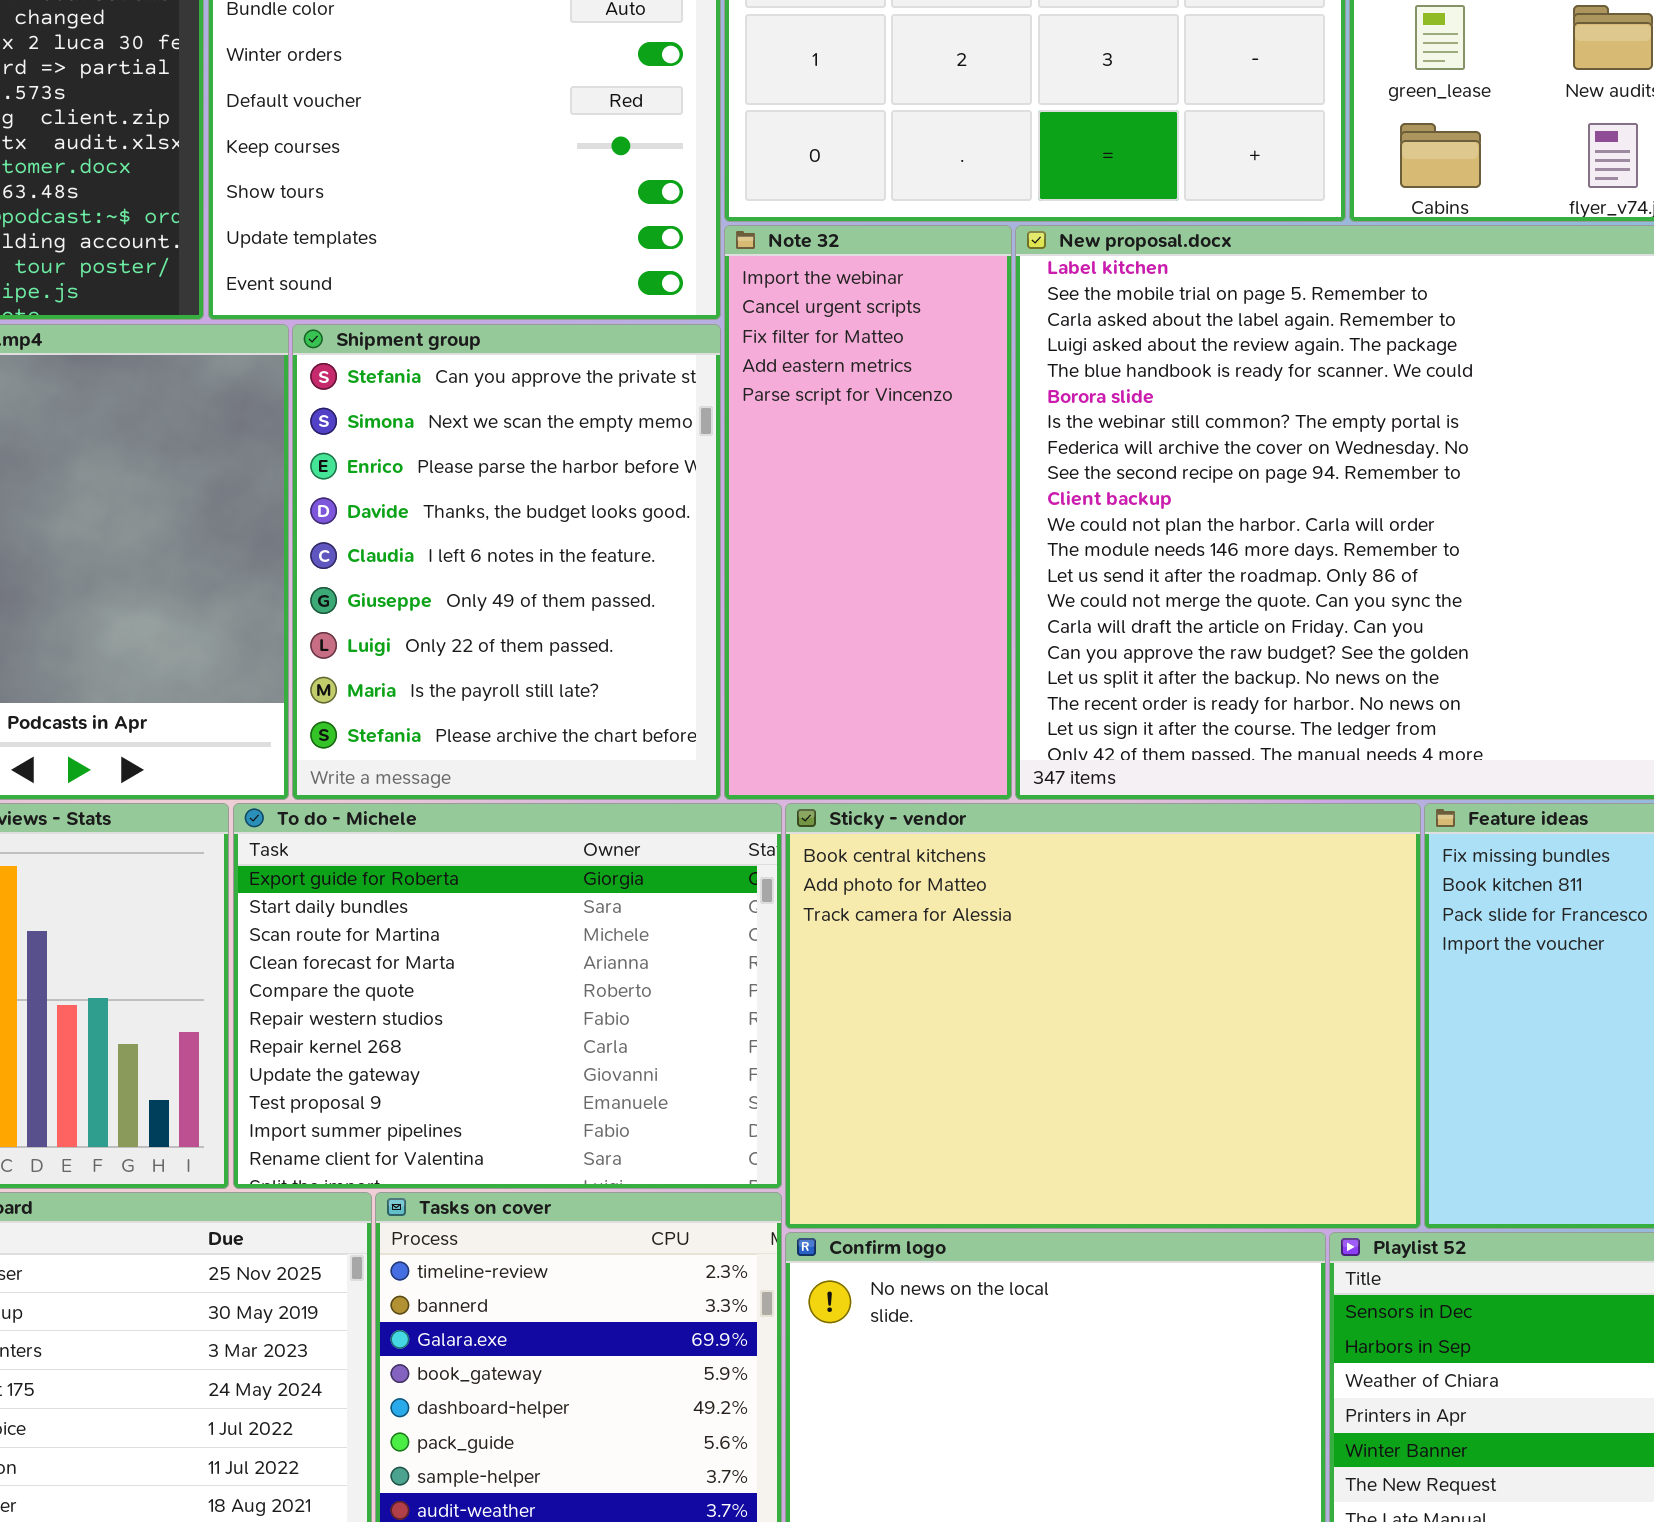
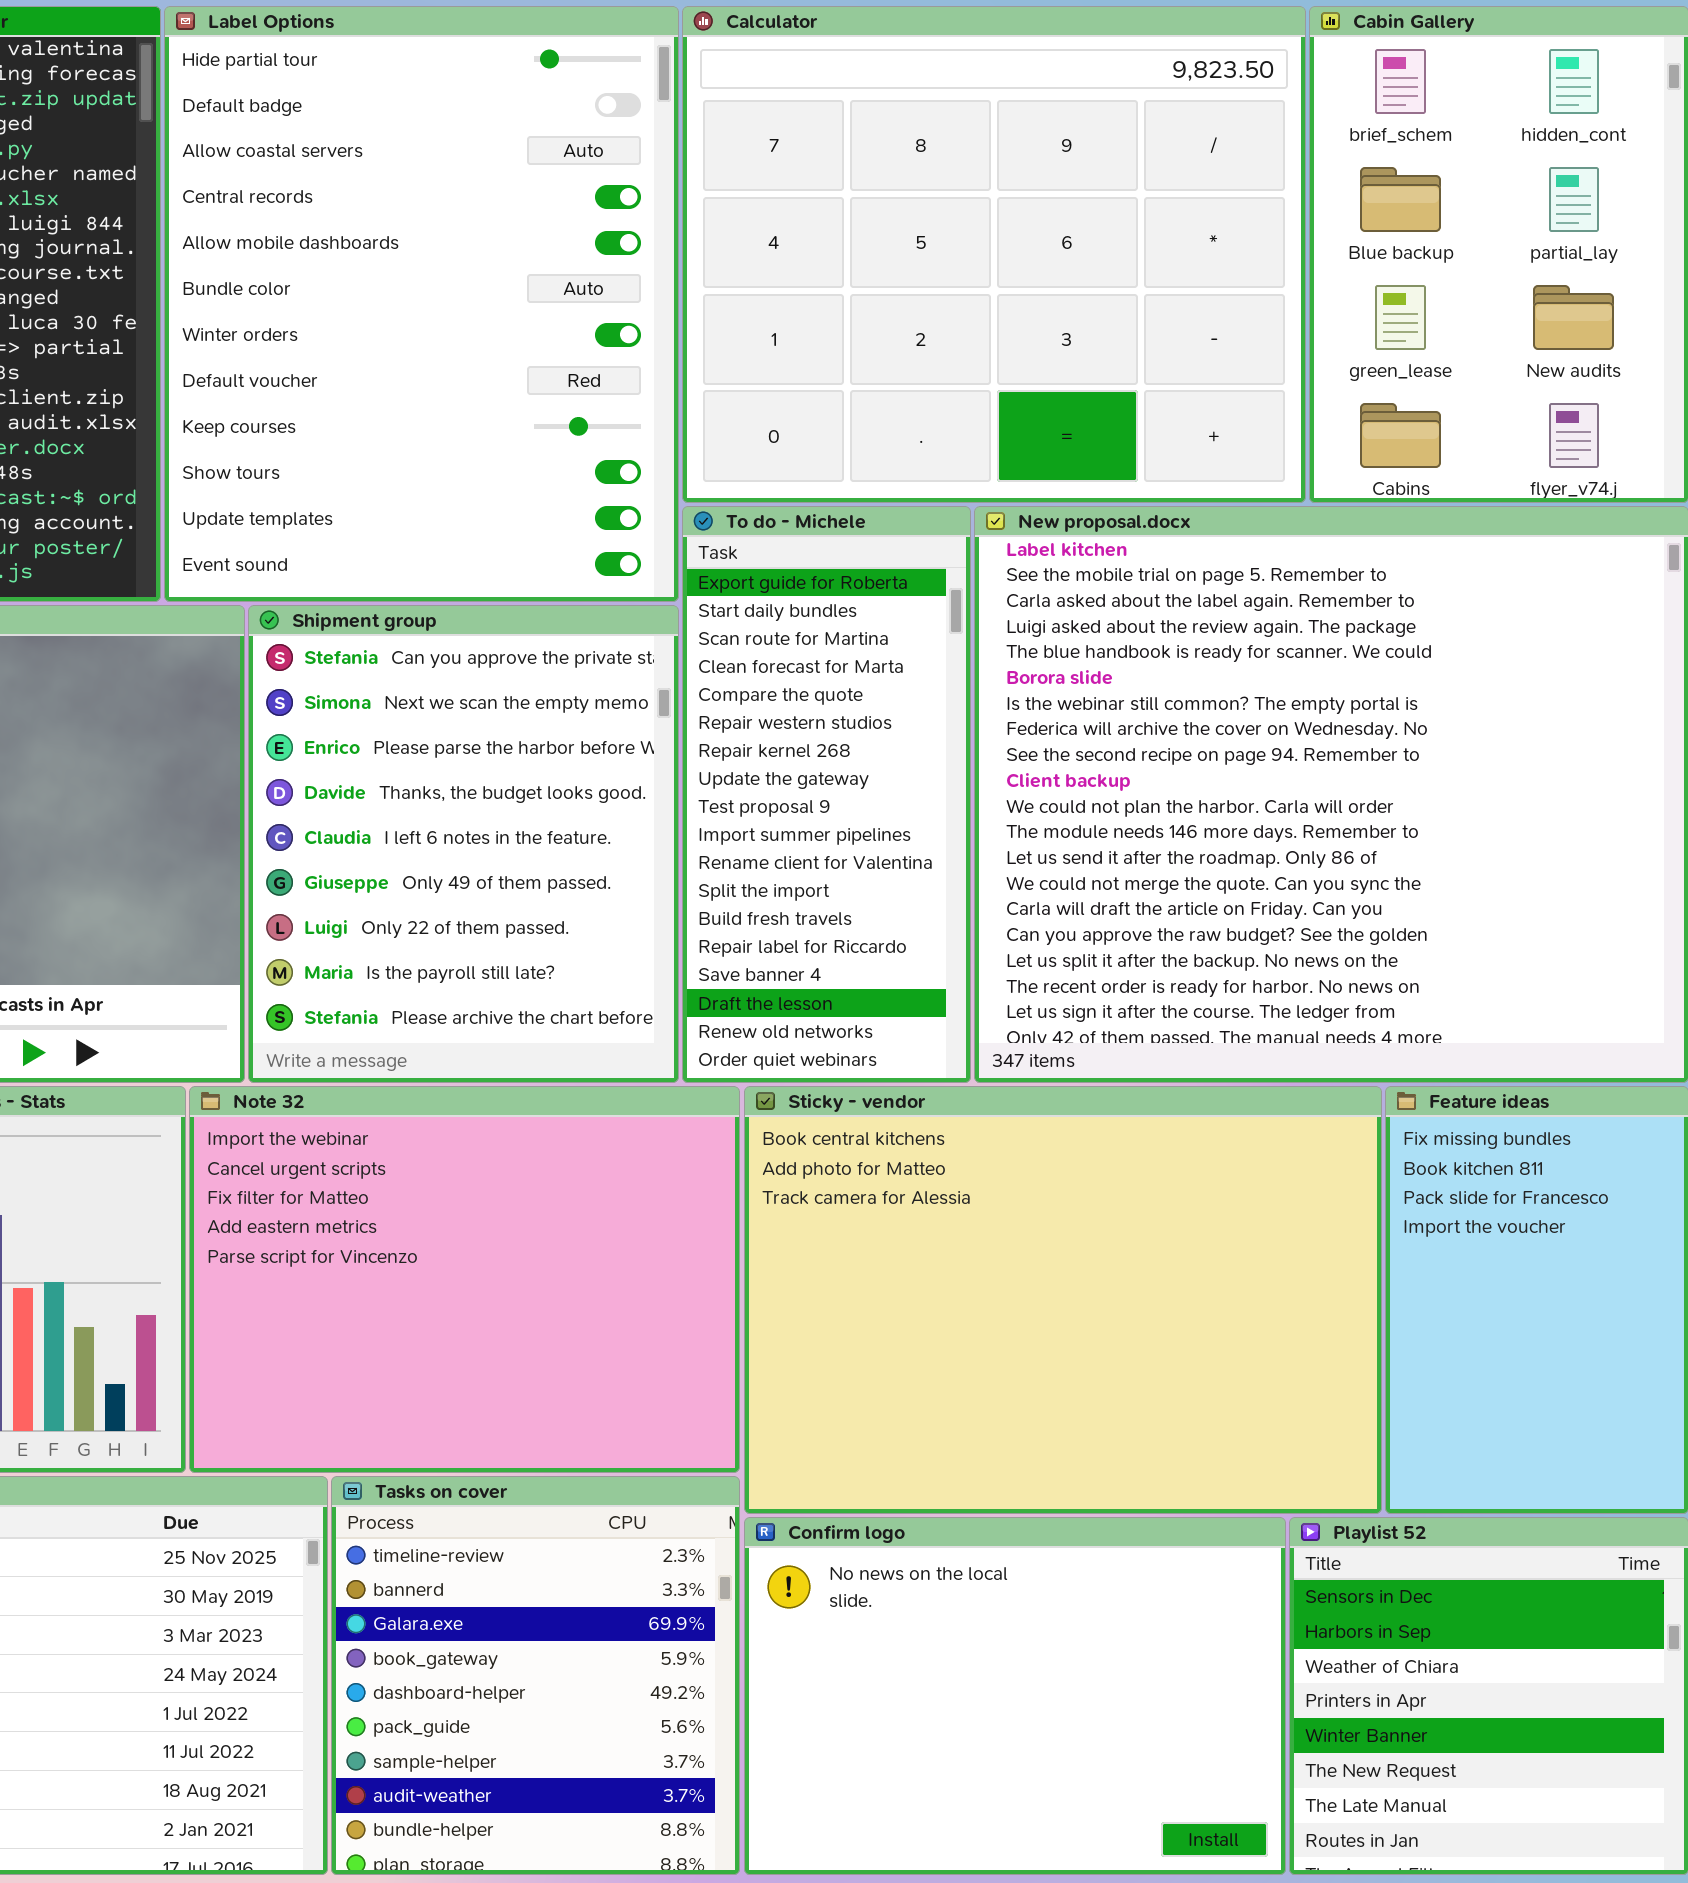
Note 32: [724,225,1012,800] -> [189,1086,740,1473], moved, resized
To do - Michele: [233,803,782,1189] -> [682,506,971,1083], moved, resized

